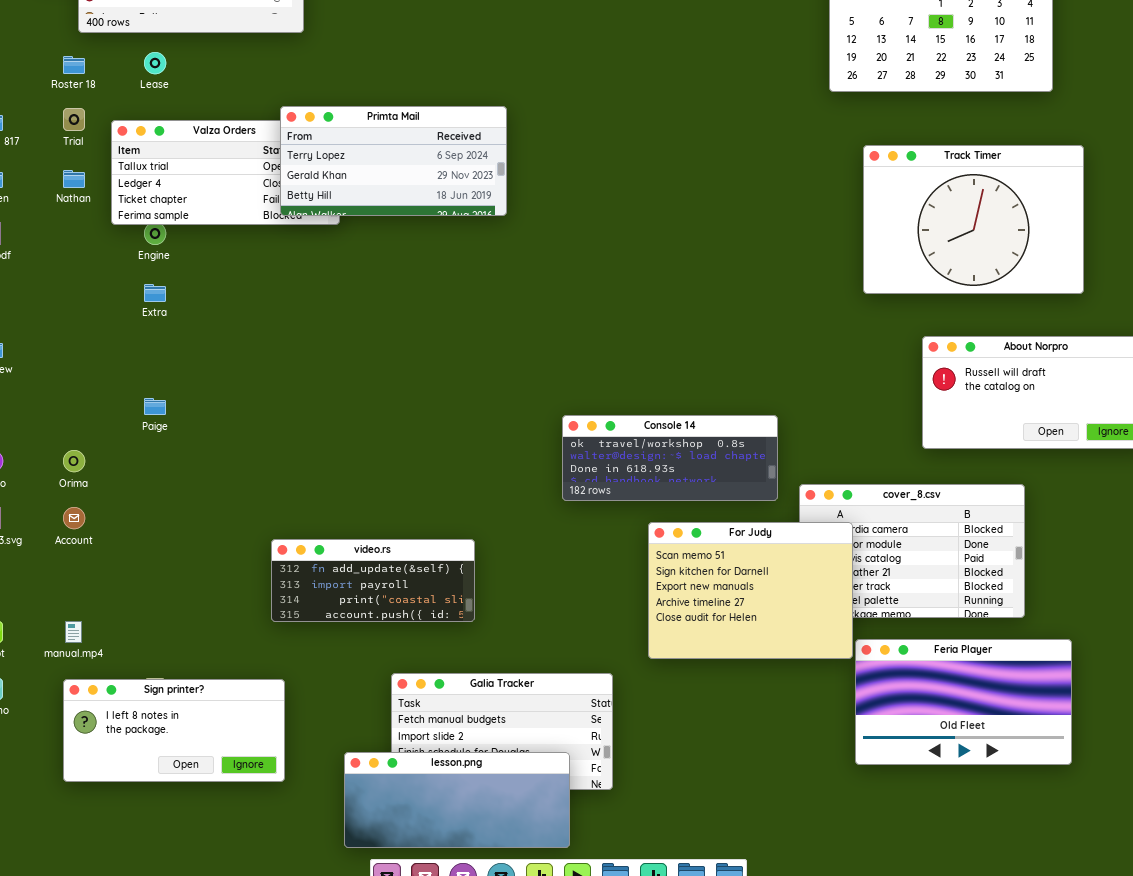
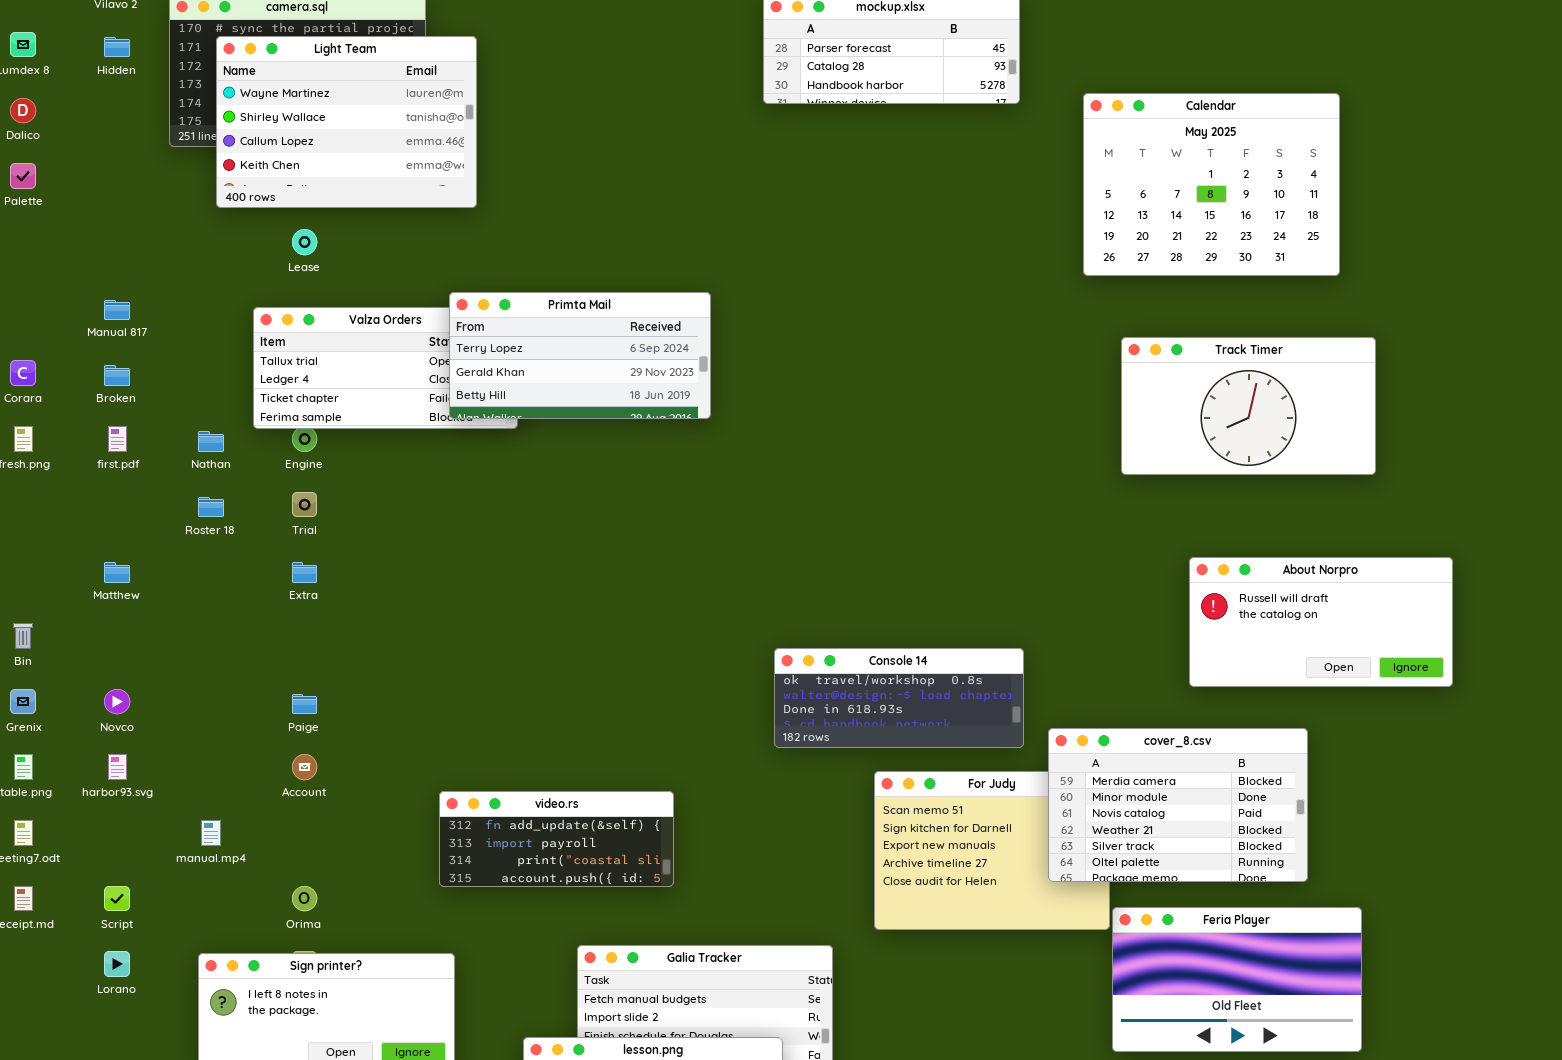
Roster 18: [63,56,85,74] -> [198,497,224,517], moved
Trial: [63,108,85,131] -> [292,492,317,517], moved
Track Timer: [863,145,1084,294] -> [1121,337,1376,475], resized
Nathan: [63,170,85,188] -> [198,431,224,452], moved
Extra: [144,284,166,302] -> [292,562,317,583], moved
Paige: [144,398,166,415] -> [292,694,317,714], moved
Orima: [63,450,85,472] -> [292,886,317,911], moved
cover_8.csv: [799,484,1025,618] -> [1048,728,1308,882], raised
Account: [63,507,85,529] -> [292,754,317,780], moved
manual.mp4: [65,621,82,643] -> [201,820,221,846], moved

